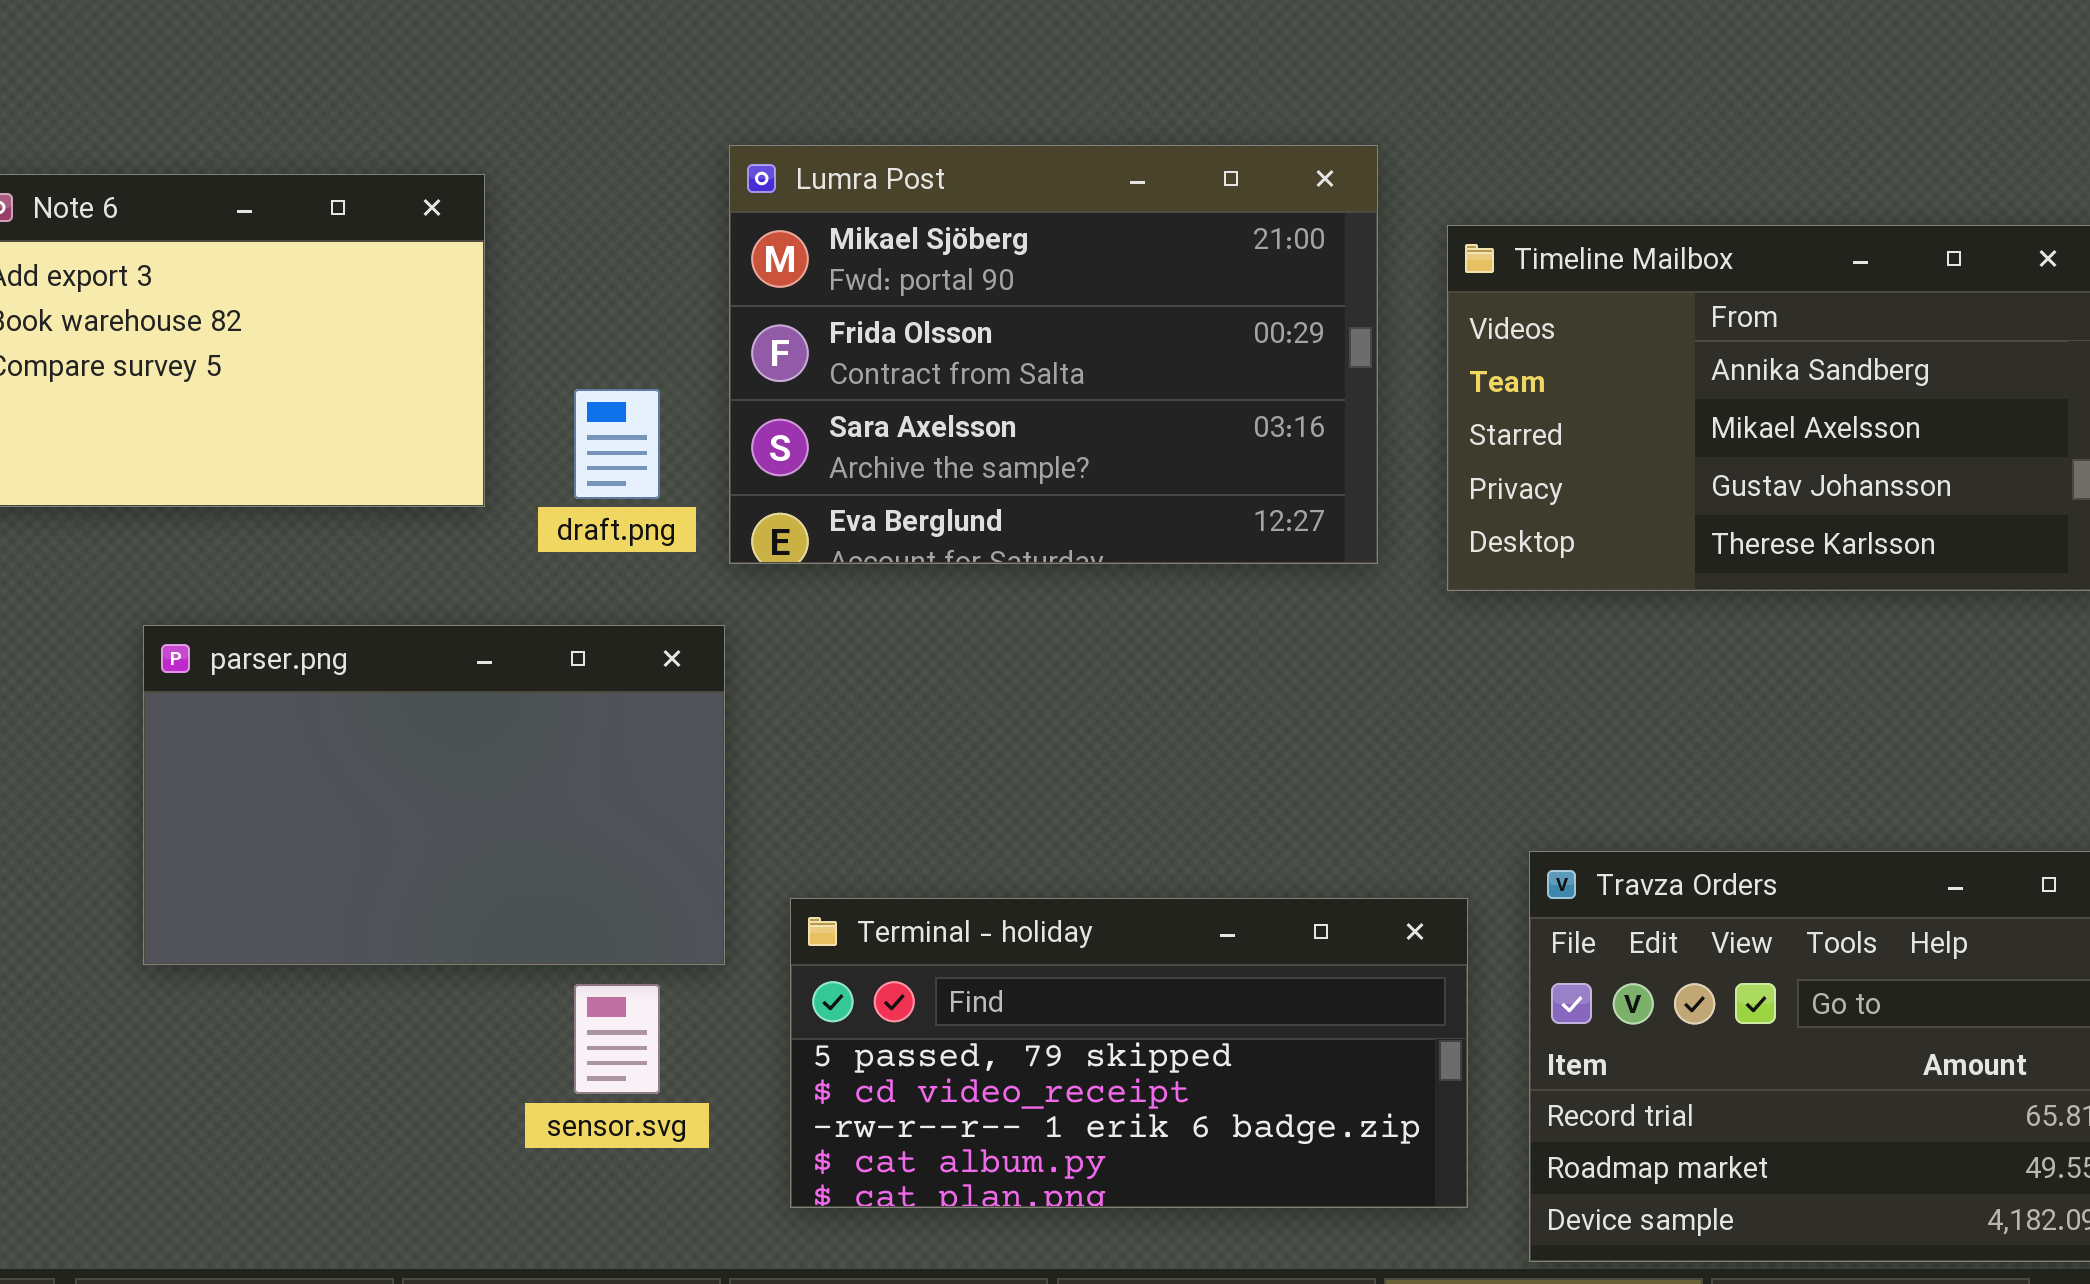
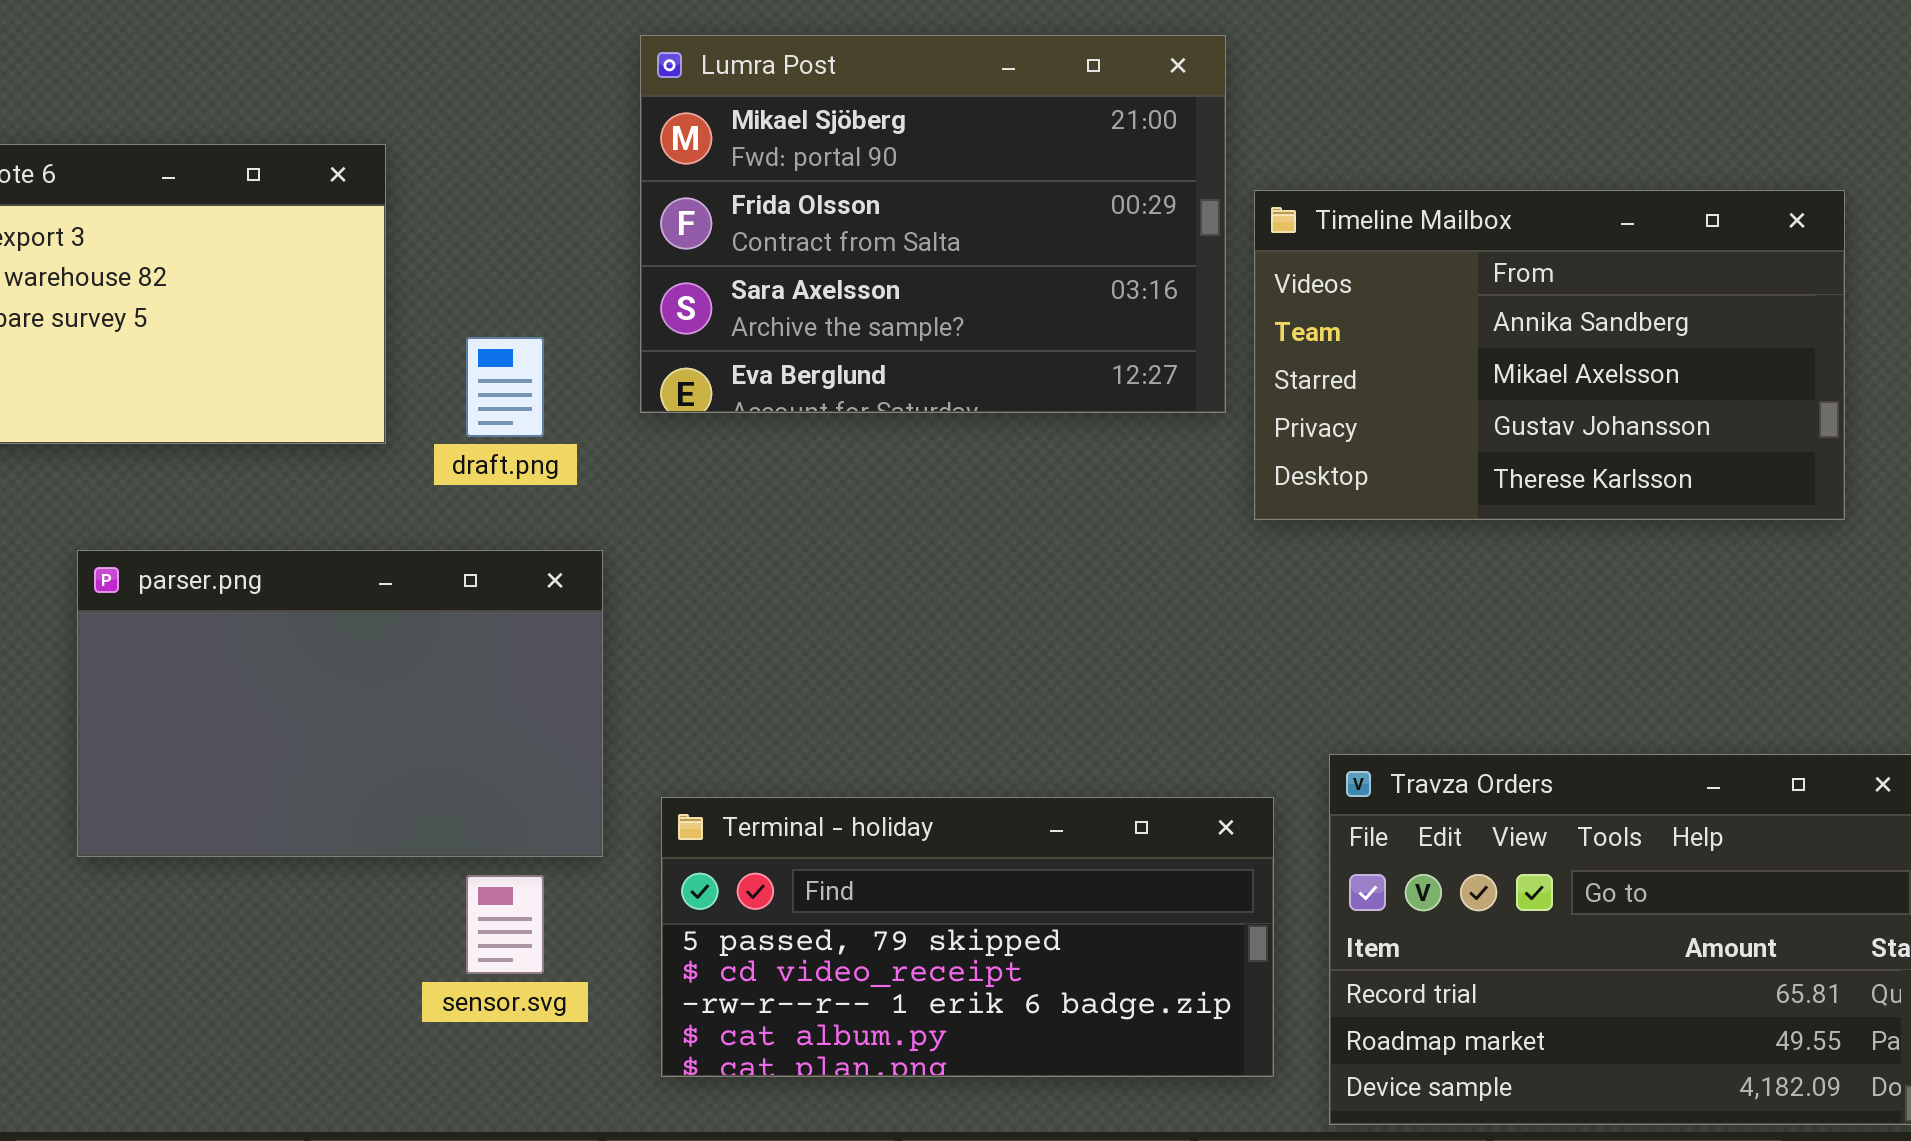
Lumra Post: [729,145,1378,564] -> [640,35,1226,413], moved

